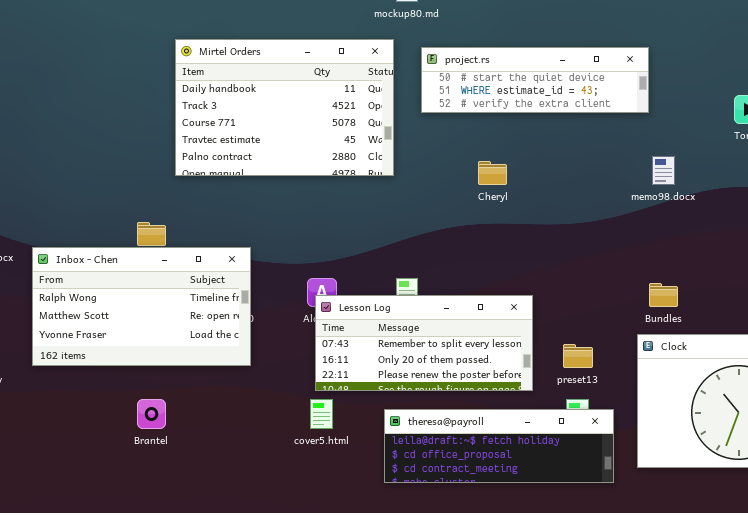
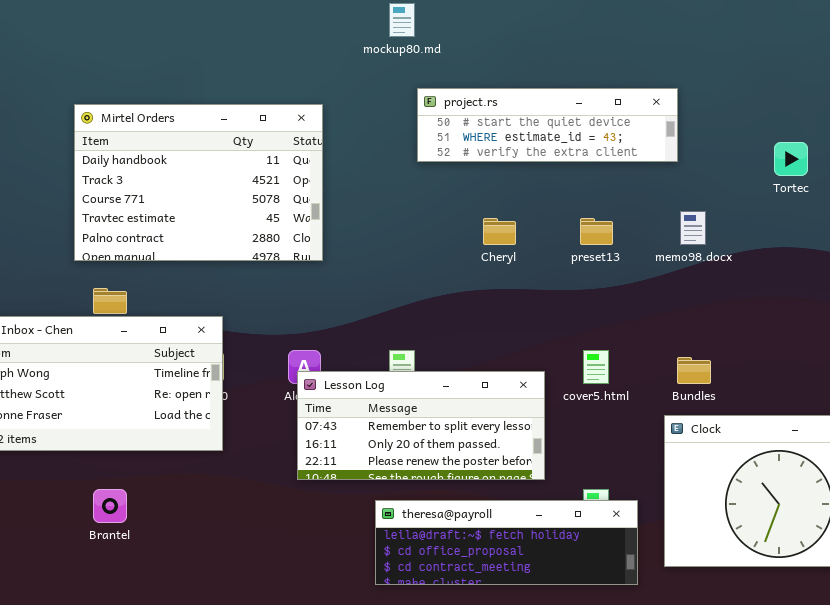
Mirtel Orders: [175,39,394,176] -> [74,104,323,261], moved
preset13: [563,344,593,368] -> [580,218,613,245], moved
cover5.html: [310,399,333,429] -> [583,350,609,384], moved

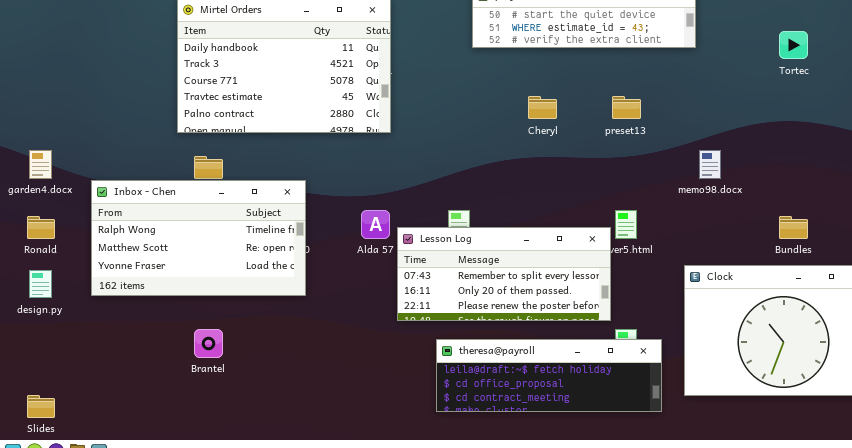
memo98.docx: [680,211,706,245] -> [699,150,721,179], moved
Bundles: [677,357,711,384] -> [779,216,808,239], moved
Lesson Log: [297,371,545,480] -> [397,227,611,321], moved

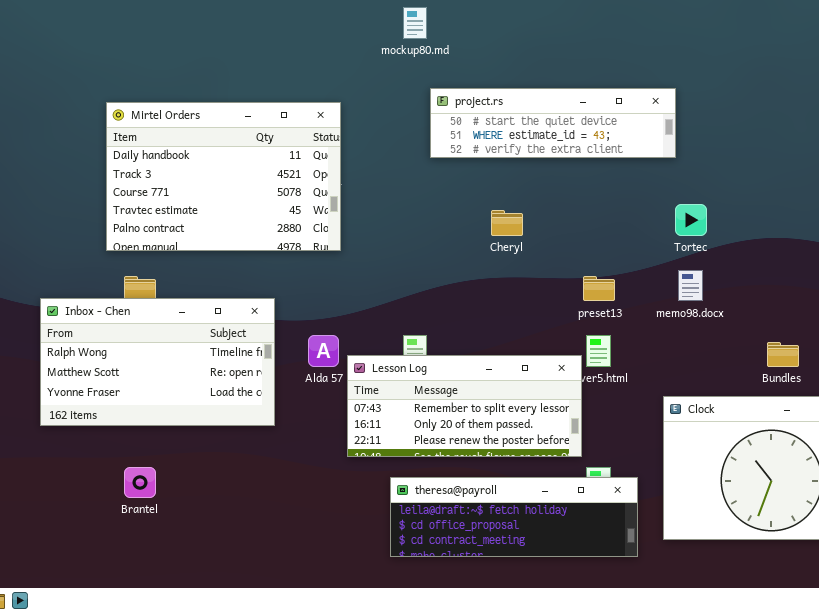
Tortec: [779,31,808,59] -> [675,204,707,236], moved
preset13: [612,96,641,119] -> [583,276,615,301], moved
Inbox - Chen: [91,180,306,296] -> [40,298,275,426], moved

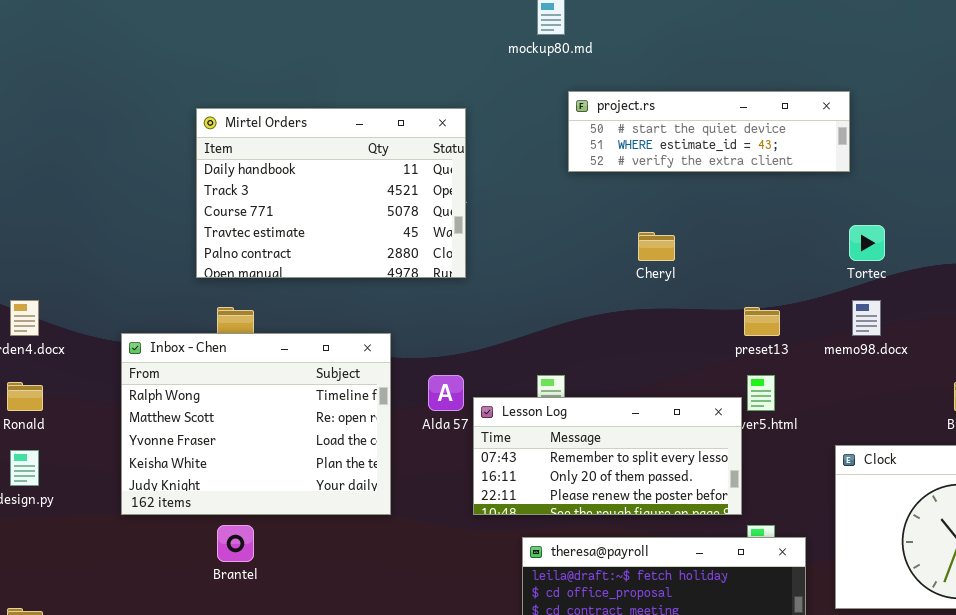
Inbox - Chen: [40,298,275,426] -> [121,333,391,515], resized

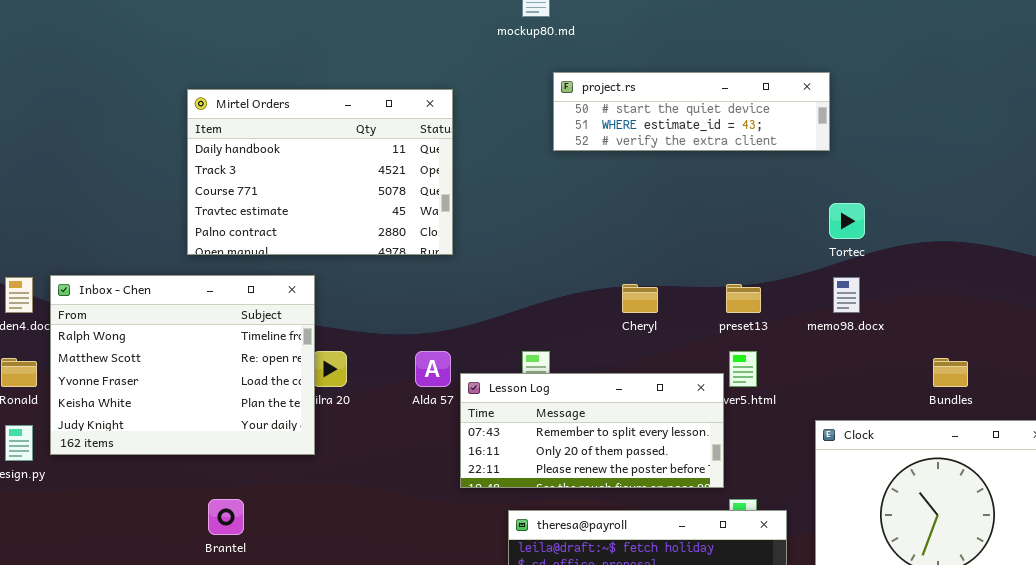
Cheryl: [638,232,675,261] -> [622,284,658,313], moved
Inbox - Chen: [121,333,391,515] -> [50,275,315,455], moved

